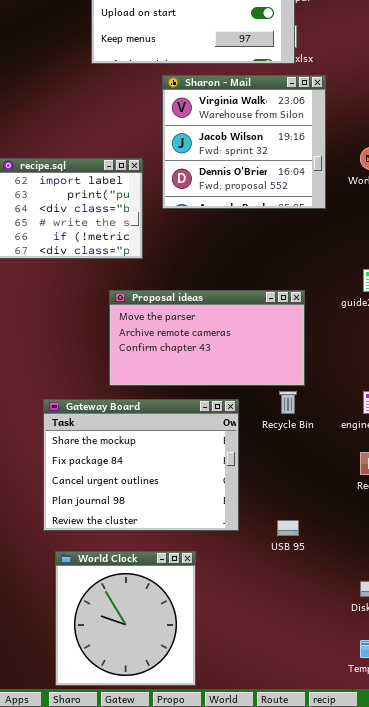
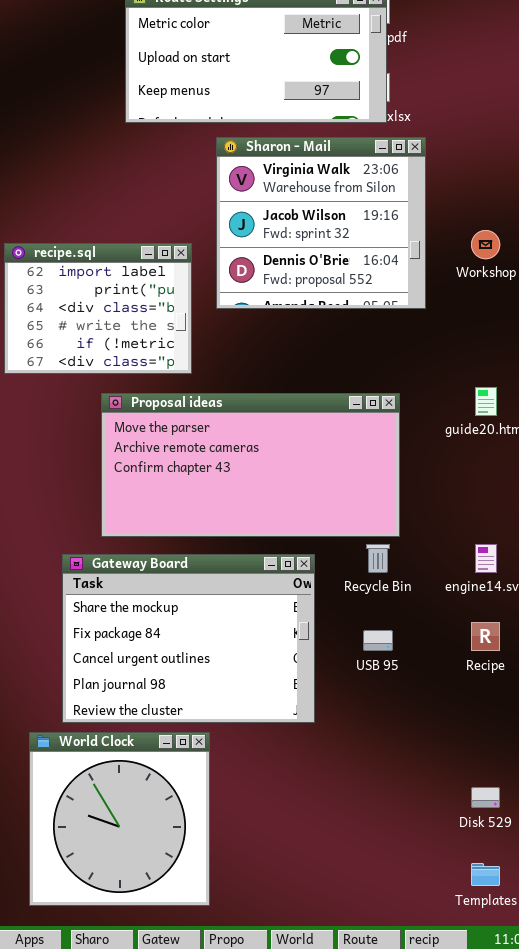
Proposal ideas: [109,290,305,386] -> [101,393,400,537], resized
USB 95: [277,520,299,536] -> [363,630,393,651], moved
World Clock: [55,551,196,686] -> [29,732,210,906], moved

